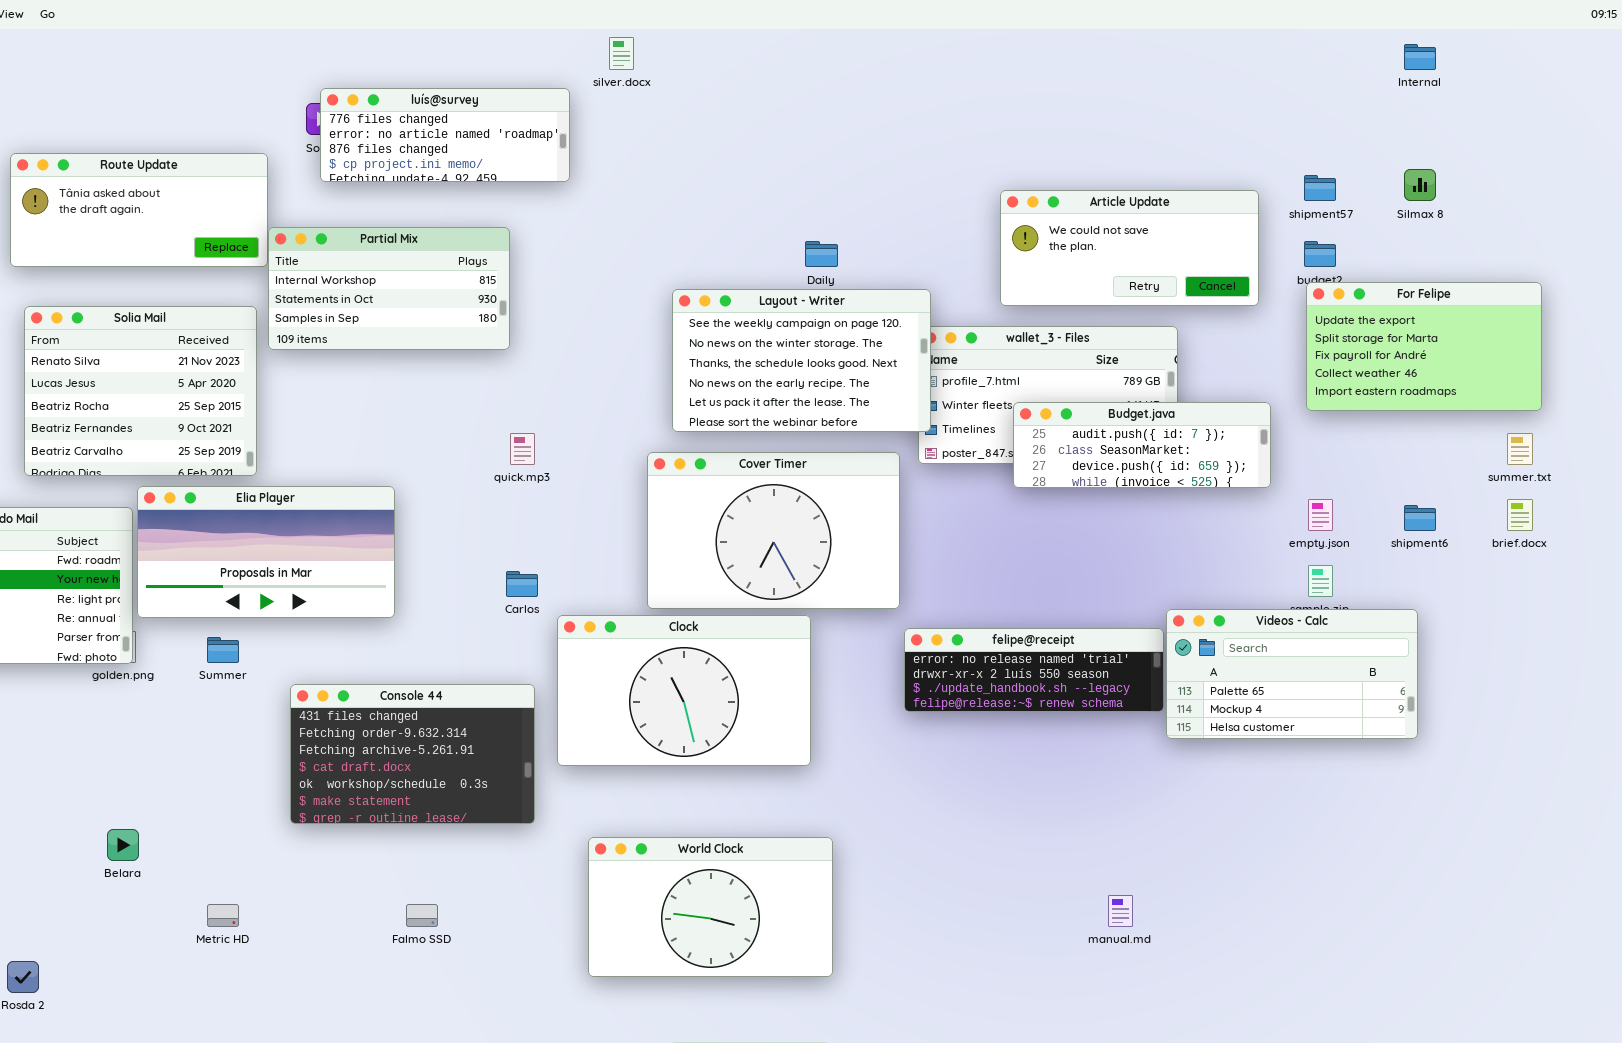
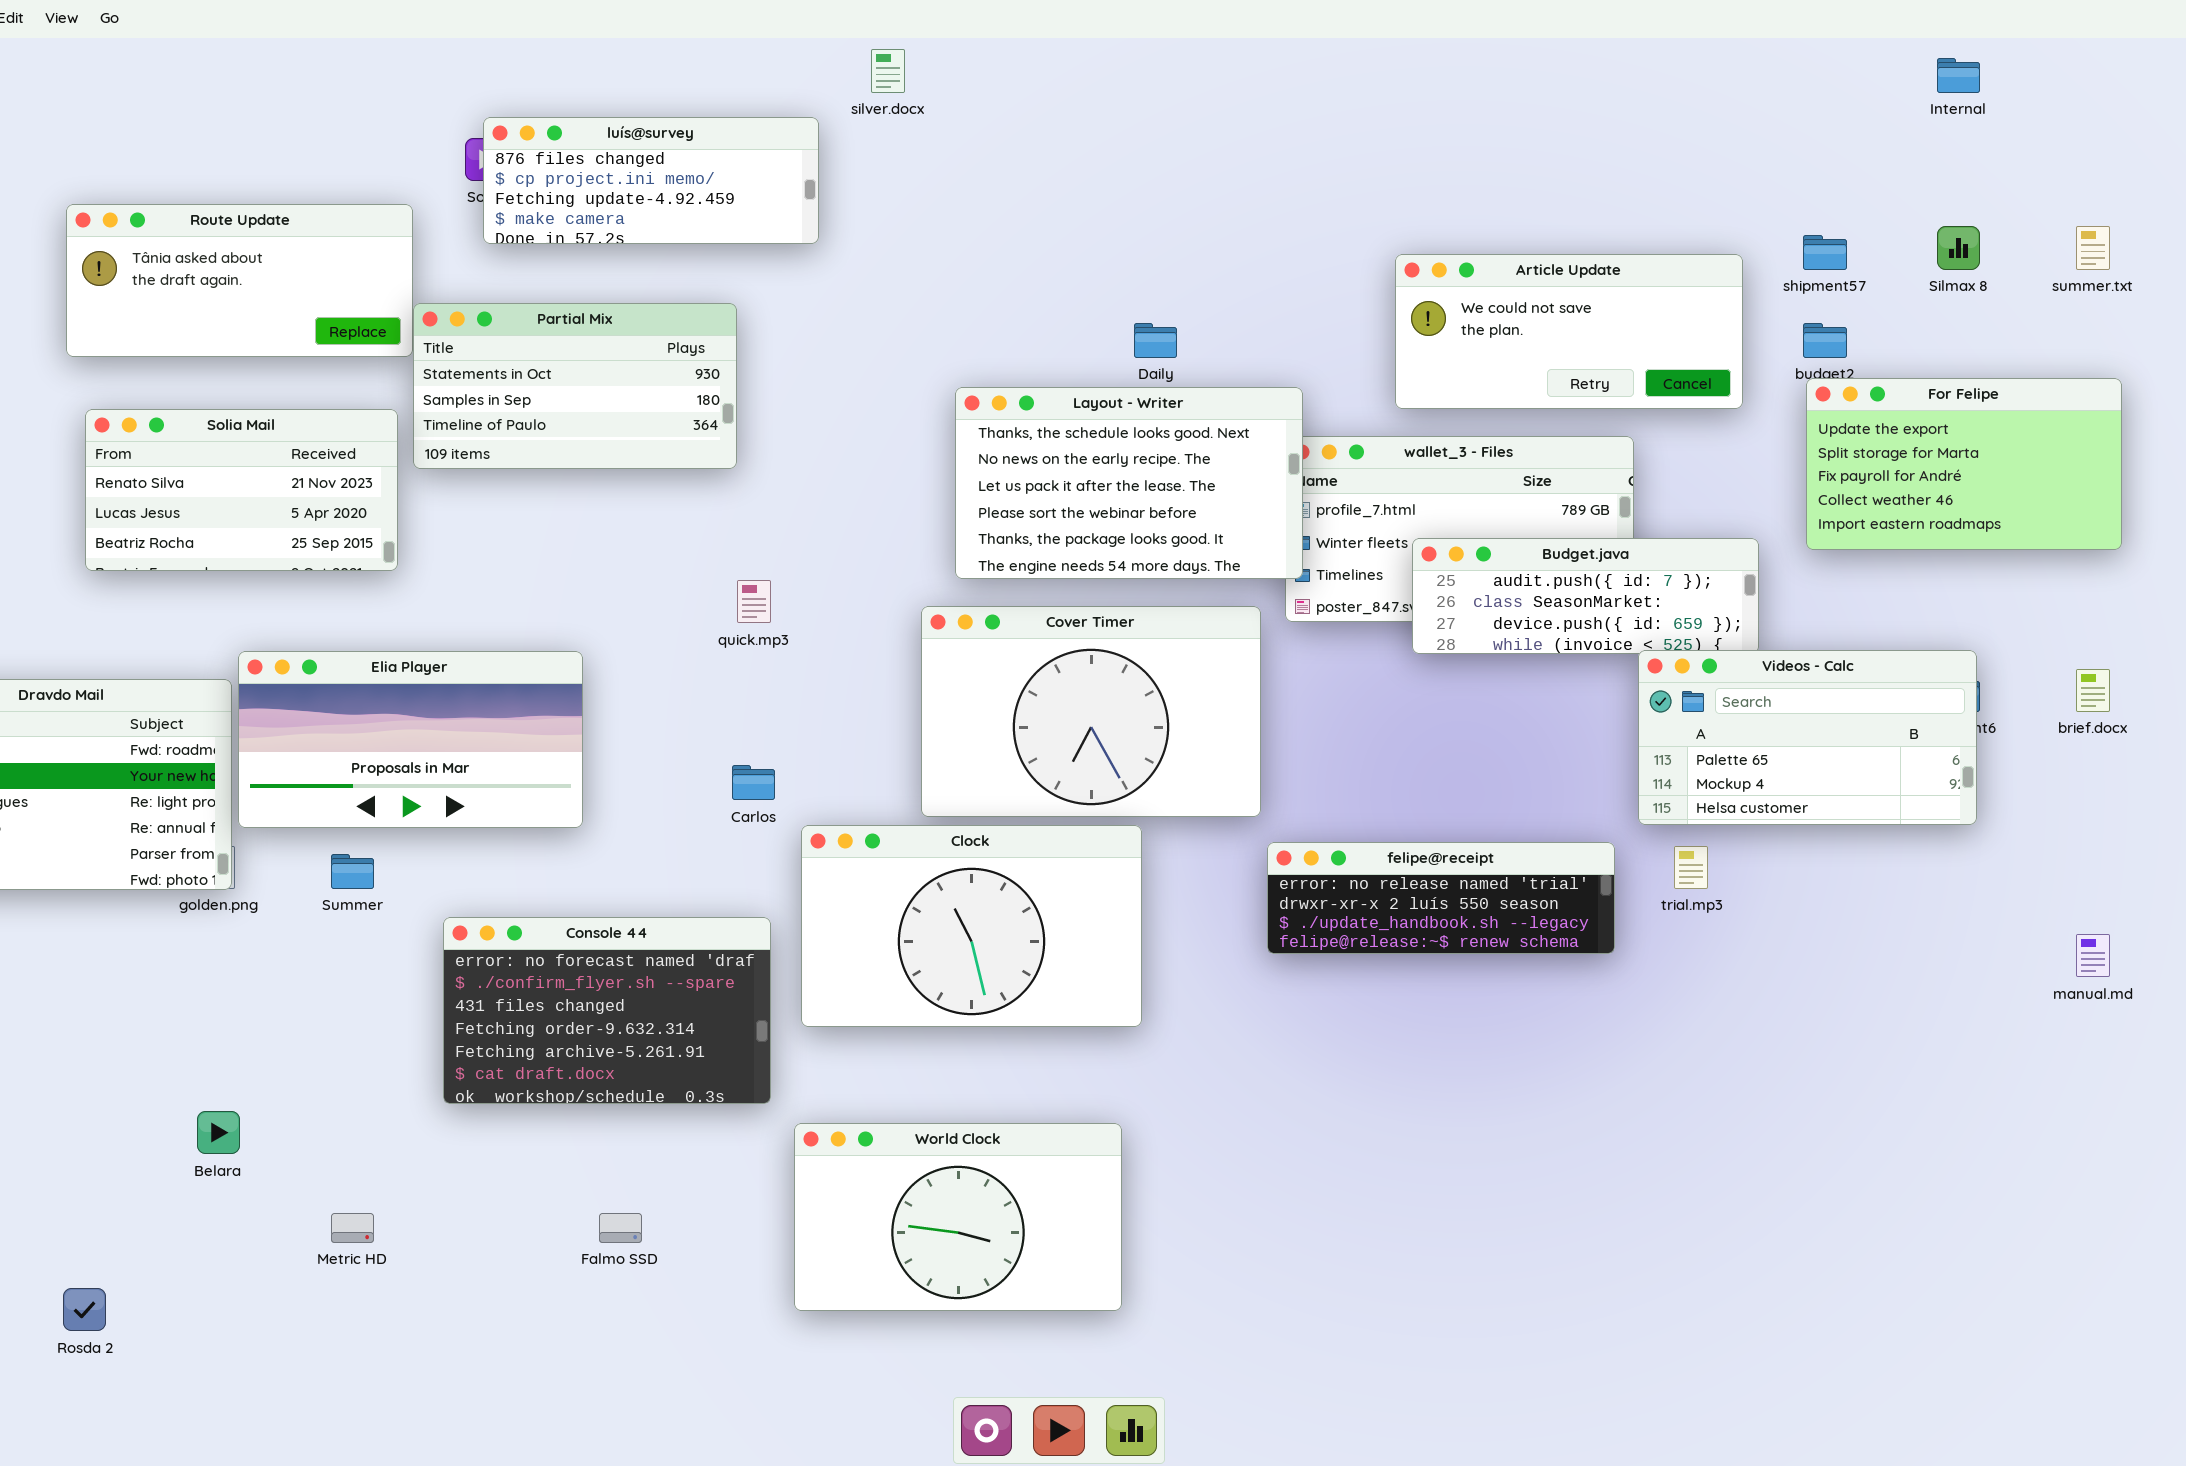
luís@survey: [320,88,570,182] -> [483,117,819,244], scrolled down 2 rows
Partial Mix: [268,227,510,350] -> [413,303,737,469], scrolled down 1 row
Layout - Writer: [672,289,931,432] -> [955,387,1303,579], scrolled down 2 rows
Solia Mail: [24,306,257,476] -> [85,409,398,571], resized
summer.txt: [1507,433,1533,465] -> [2076,226,2110,270], moved
Videos - Calc: [1166,609,1418,739] -> [1638,650,1977,825], moved
Console 44: [290,684,535,824] -> [443,917,771,1104], scrolled up 2 rows
World Clock: [588,837,833,977] -> [794,1123,1122,1311], moved
manual.md: [1108,895,1133,927] -> [2076,934,2110,977], moved

